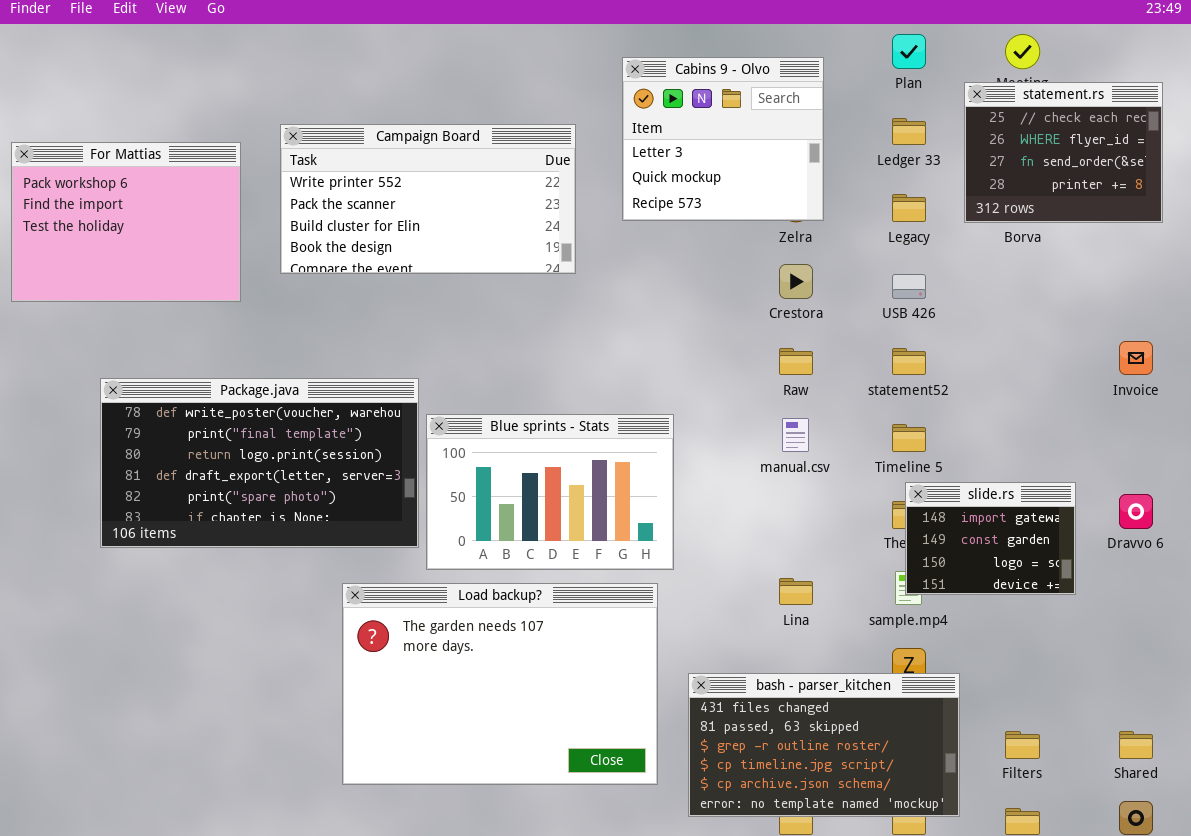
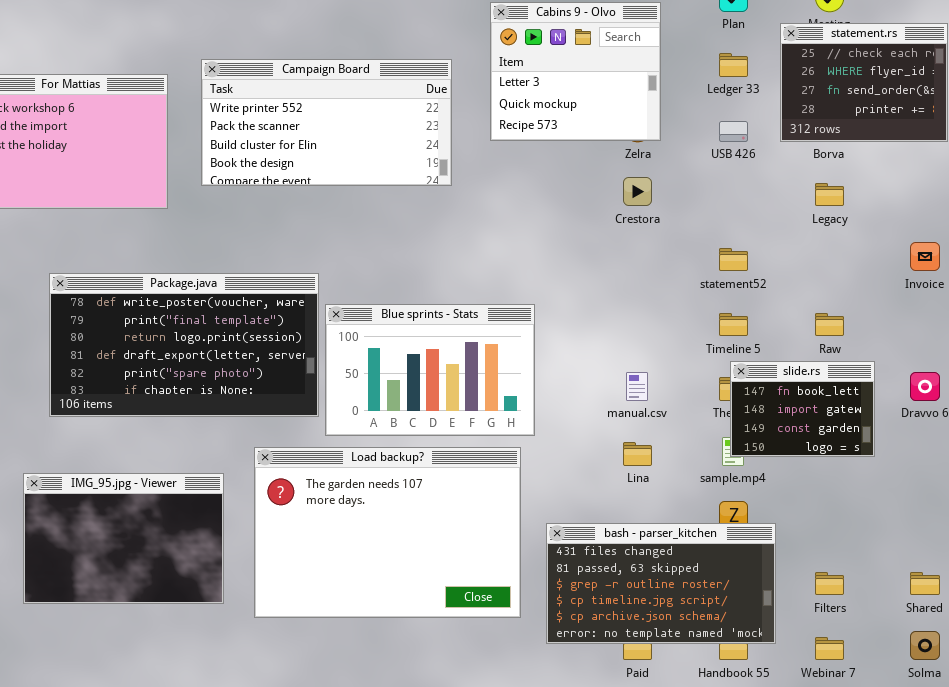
Legacy: [892,194,926,222] -> [815,183,844,206], moved
USB 426: [892,274,926,299] -> [719,121,748,142], moved
Raw: [779,348,813,375] -> [815,313,844,336], moved
manual.csv: [782,418,809,452] -> [626,372,648,401], moved
slide.rs: [905,482,1076,595] -> [730,361,875,457], scrolled up 1 row
IMG_95.jpg - Viewer: none -> [23,473,224,604], opened

